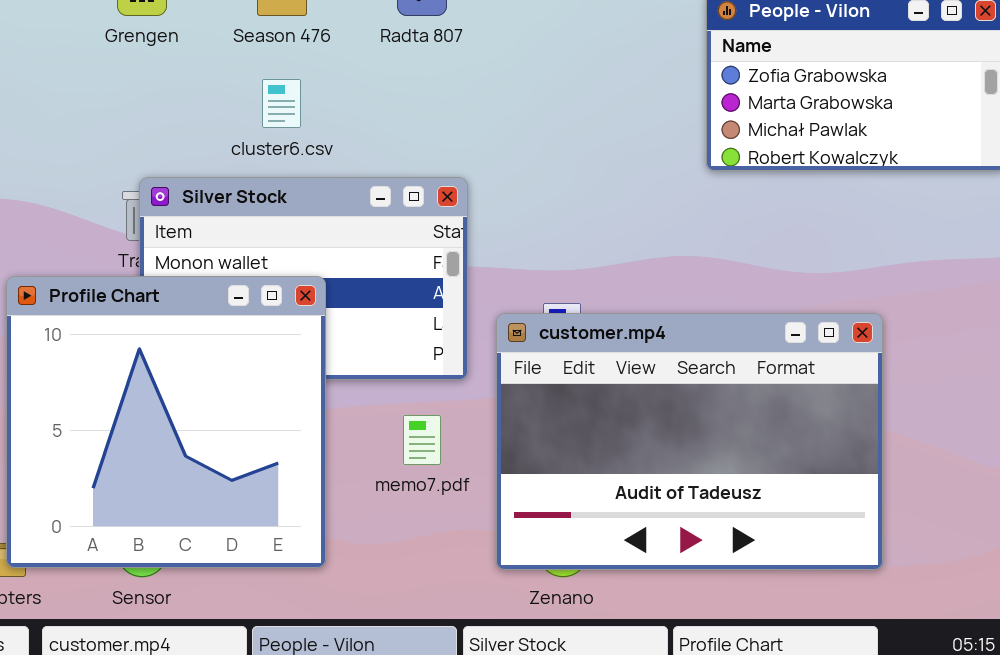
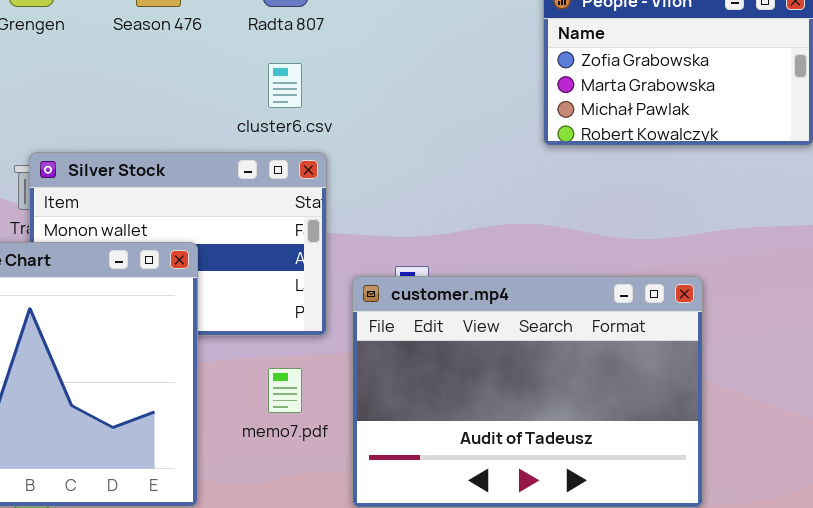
cluster6.csv: [262,79,301,128] -> [268,63,302,108], moved

